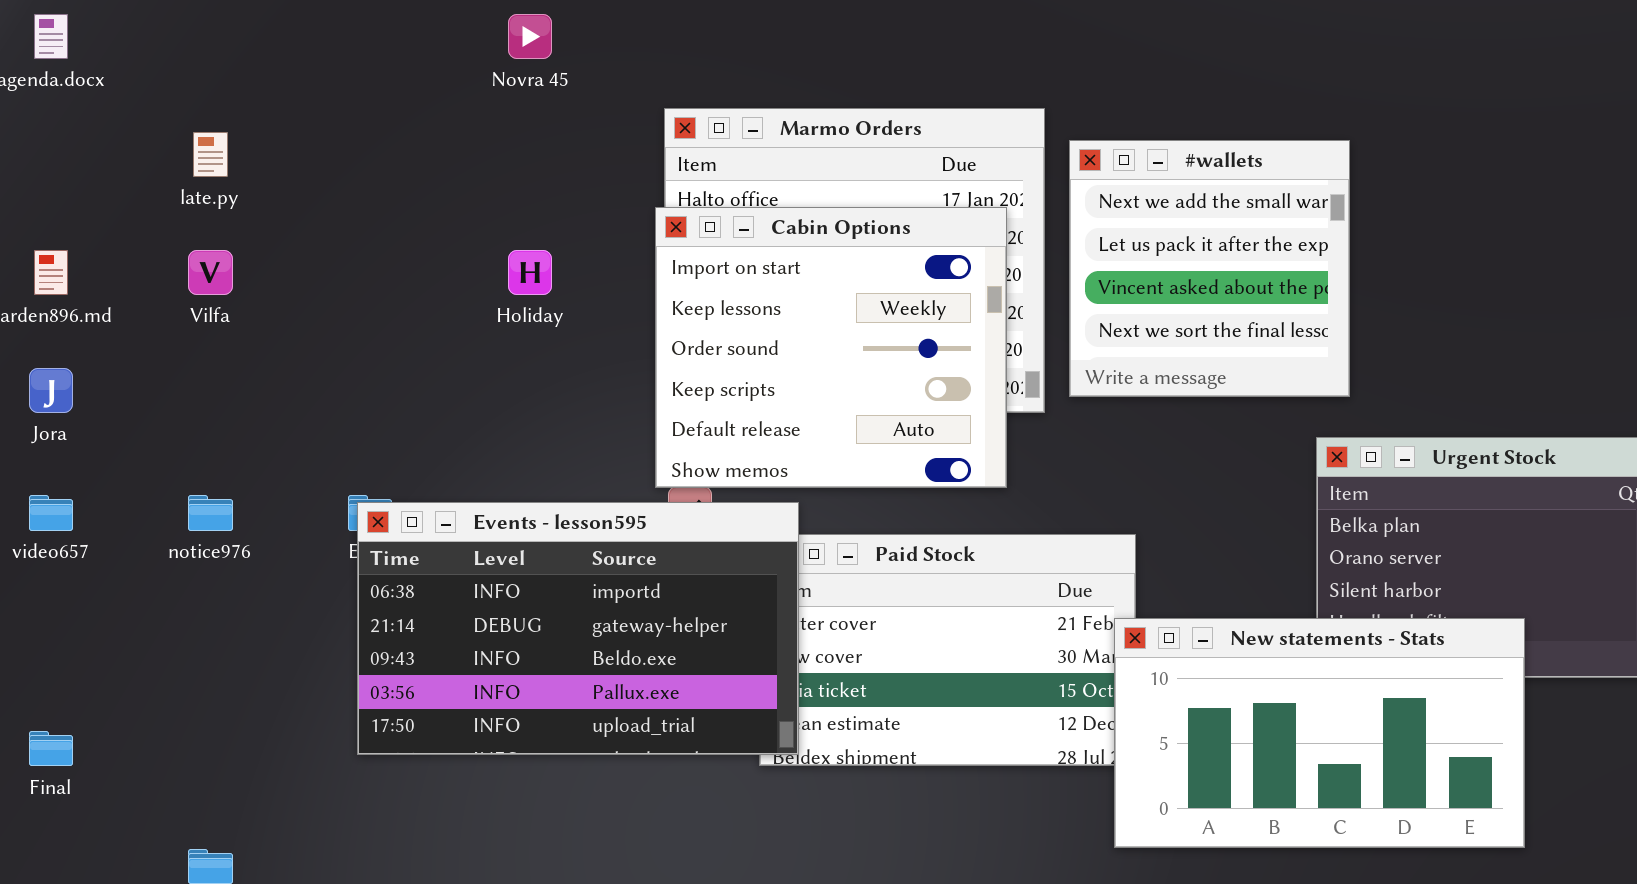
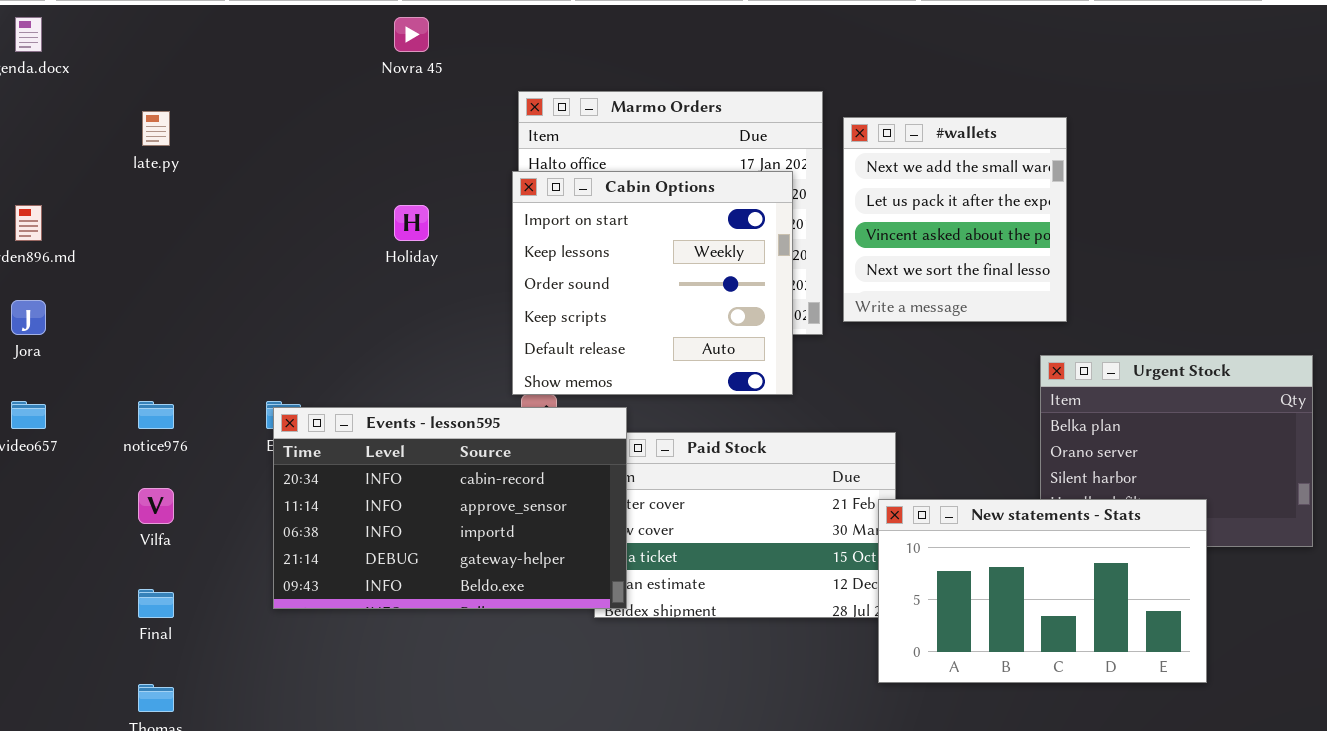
Vilfa: [188,250,233,295] -> [138,488,174,524], moved
Events - lesson595: [357,502,799,755] -> [273,407,627,609], scrolled up 2 rows
Final: [29,731,73,766] -> [138,589,174,618], moved

